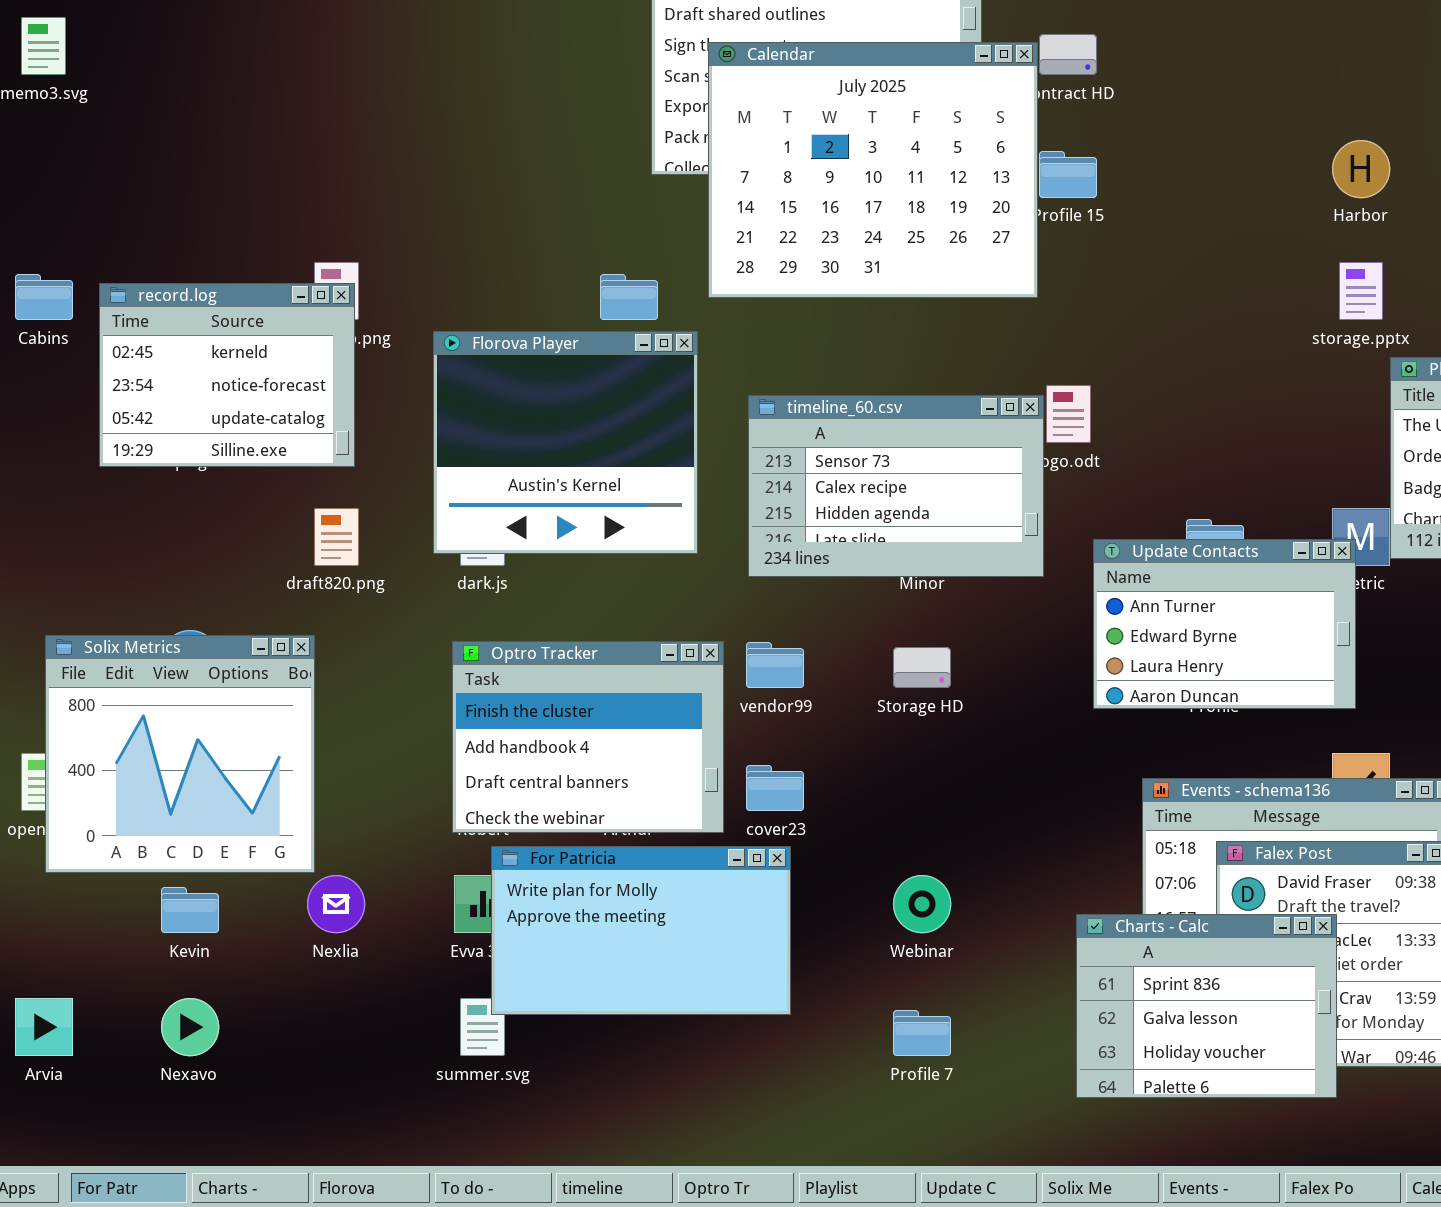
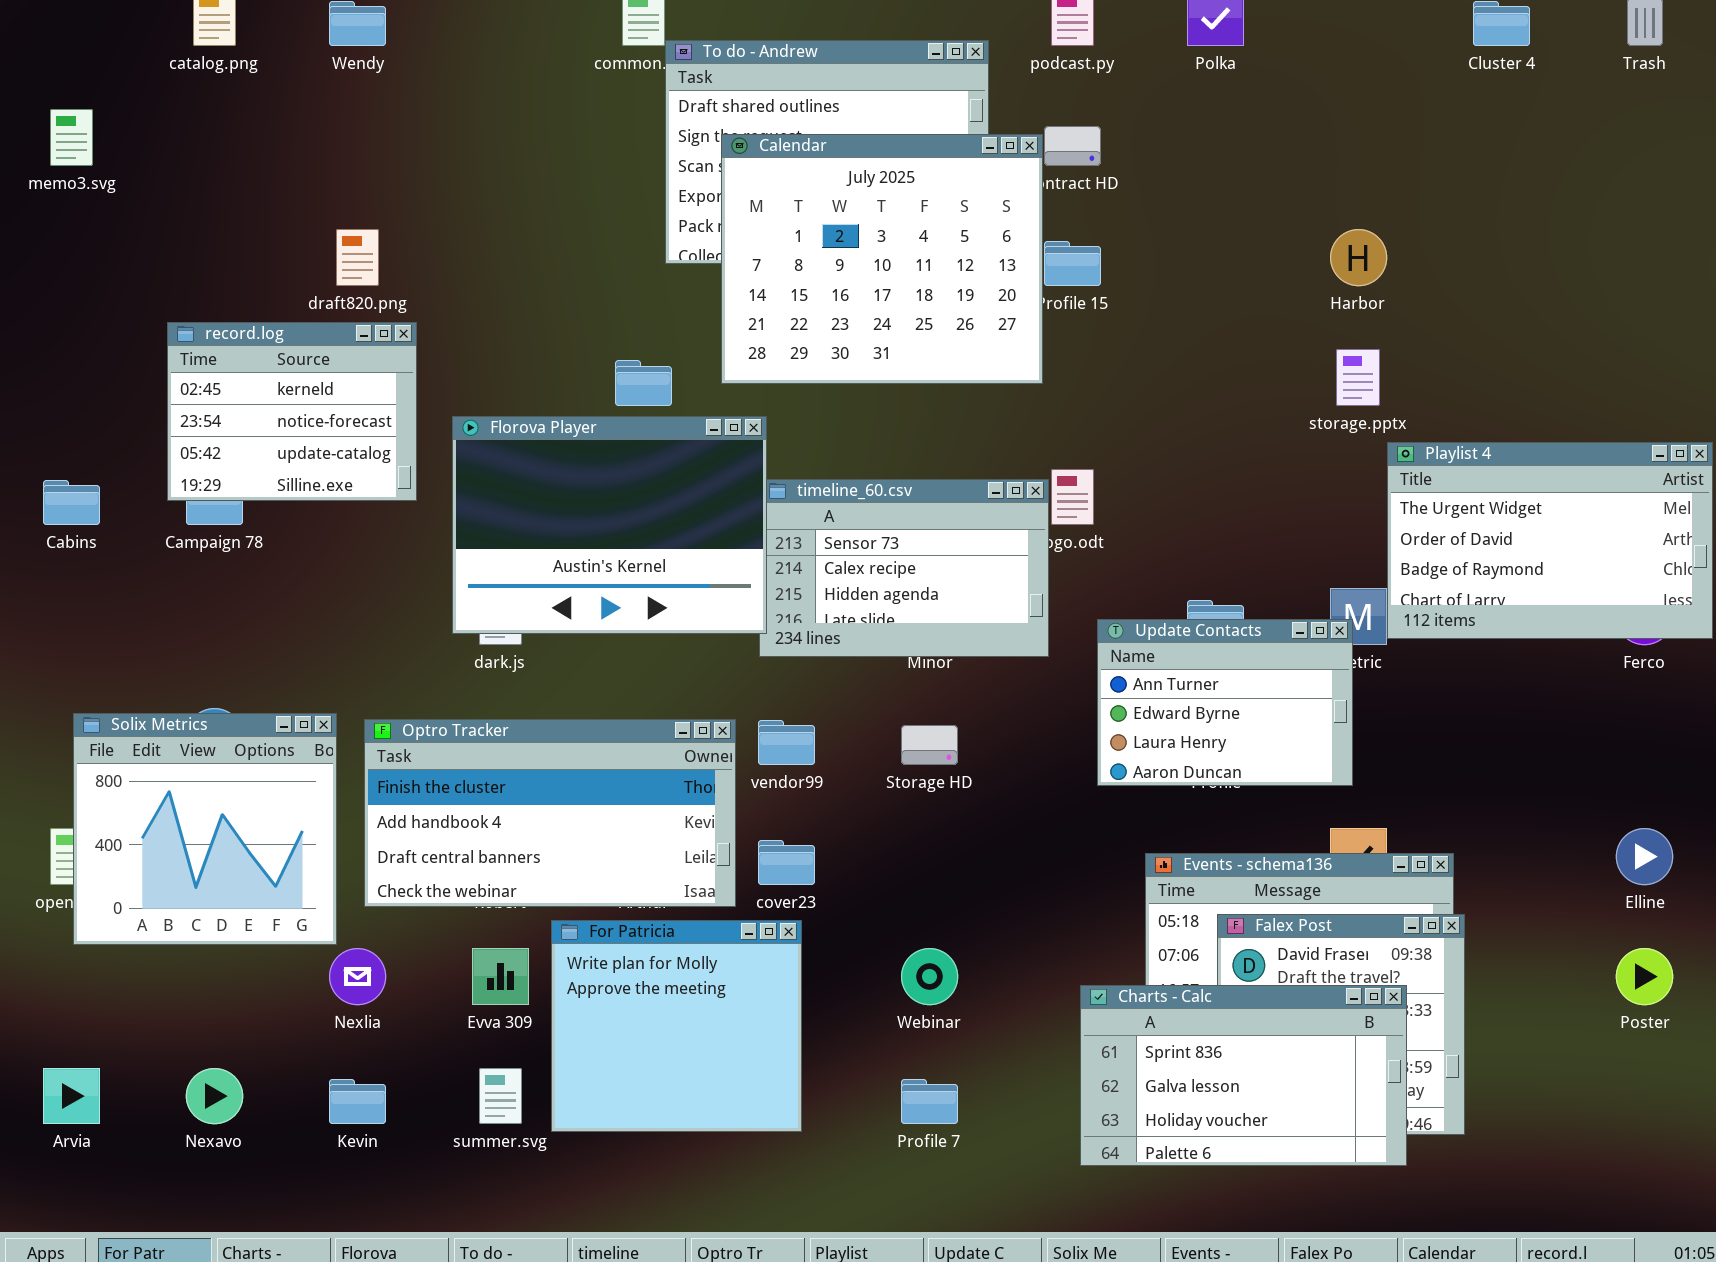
Cabins: [15,274,73,320] -> [43,480,100,525], moved
record.log: [99,283,355,467] -> [167,322,417,501], moved
Florova Player: [433,331,698,554] -> [452,416,767,634], resized
draft820.png: [314,508,359,566] -> [336,229,379,286], moved
Optro Tracker: [452,641,724,833] -> [364,719,736,907], resized
For Patricia: [491,846,791,1015] -> [551,920,802,1132], resized
Kevin: [161,887,219,933] -> [329,1079,386,1124], moved
Charts - Calc: [1076,914,1337,1098] -> [1080,985,1407,1166], resized

